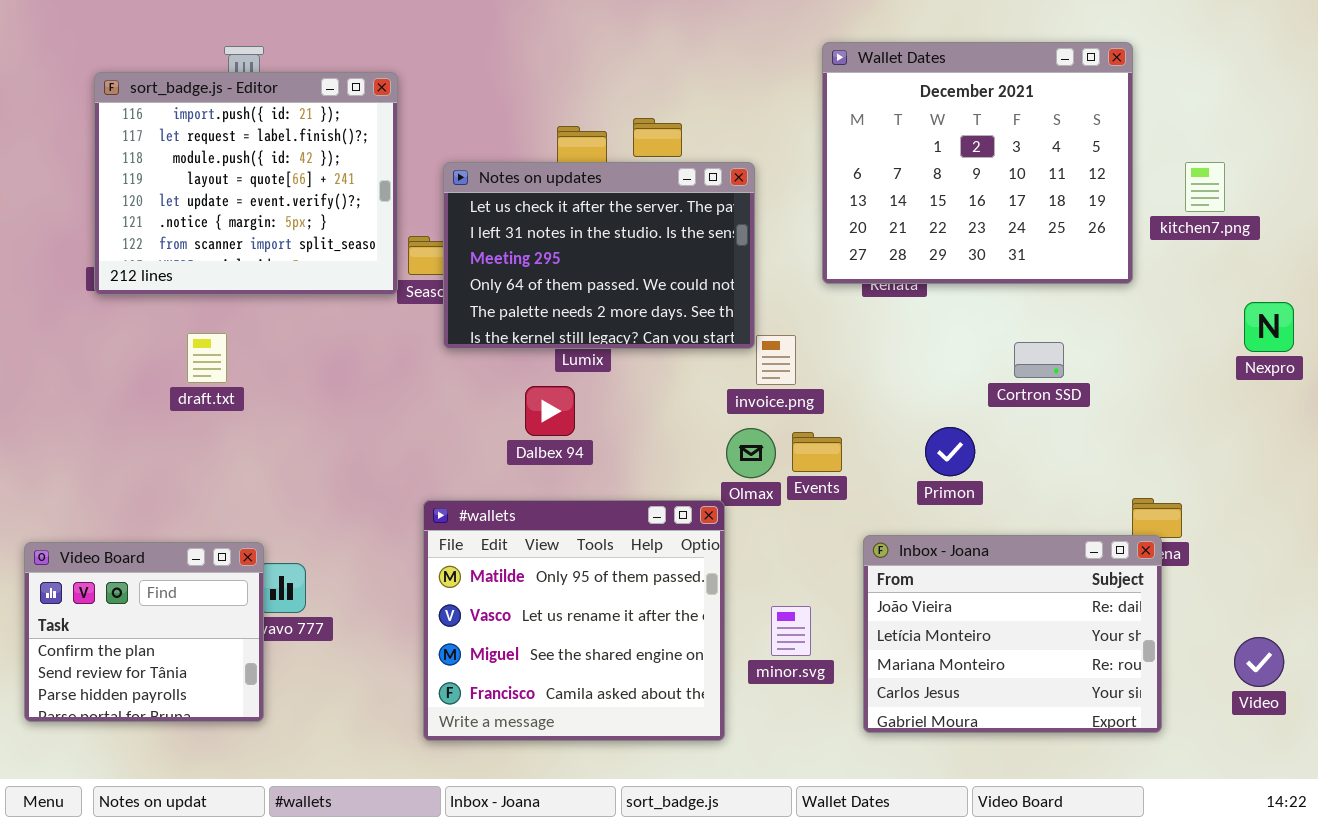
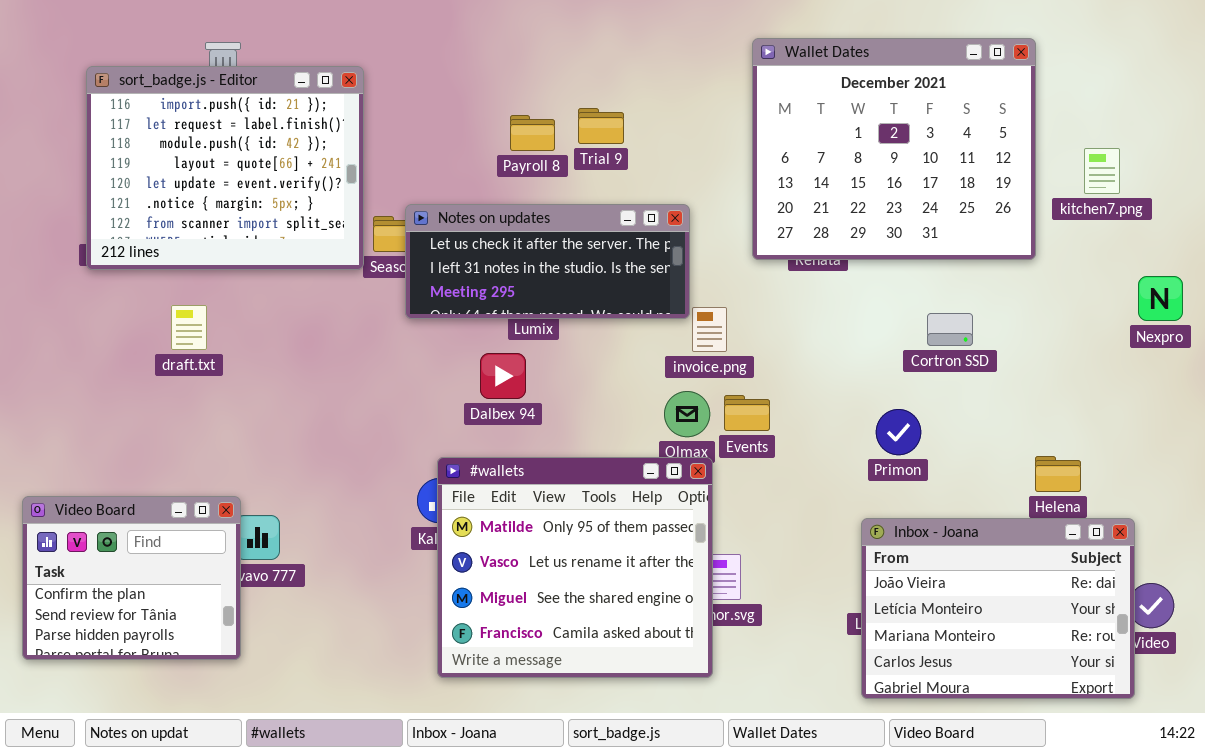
Notes on updates: [443,162,755,349] -> [405,204,690,319], resized
Primon: [925,427,975,476] -> [876,409,921,455], moved
#wallets: [423,500,725,741] -> [437,457,713,678], moved
Inbox - Joana: [863,535,1162,733] -> [861,518,1135,699], moved

